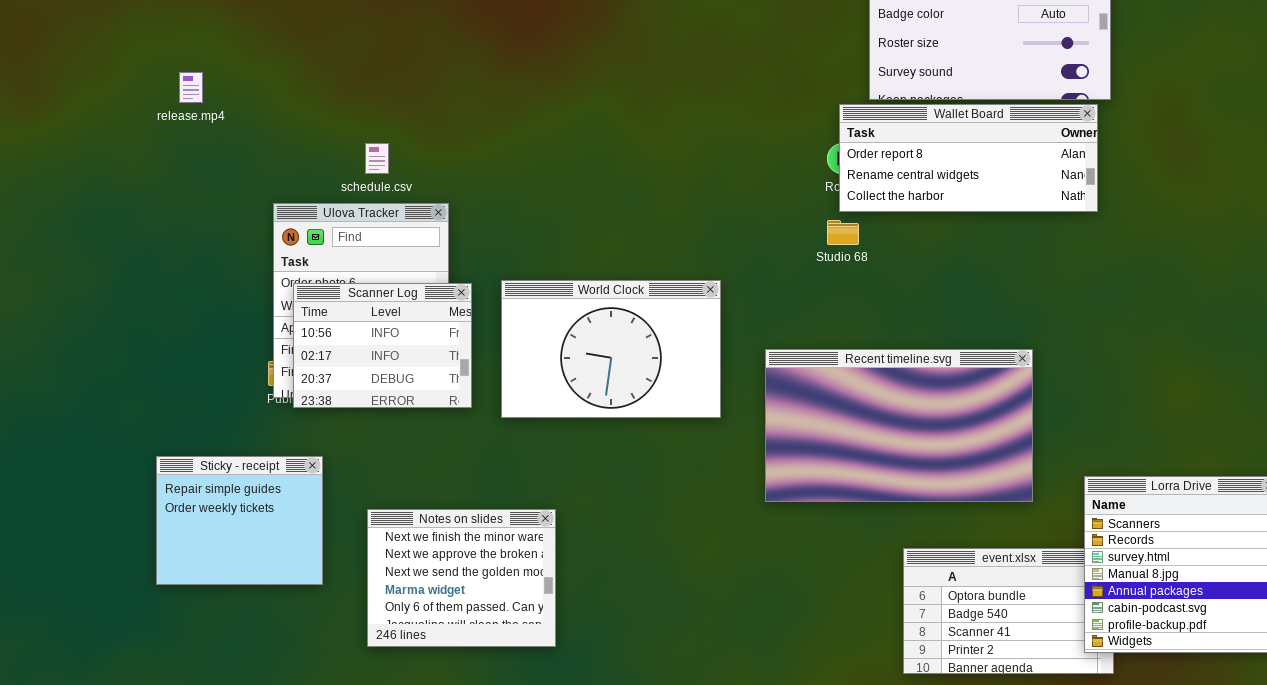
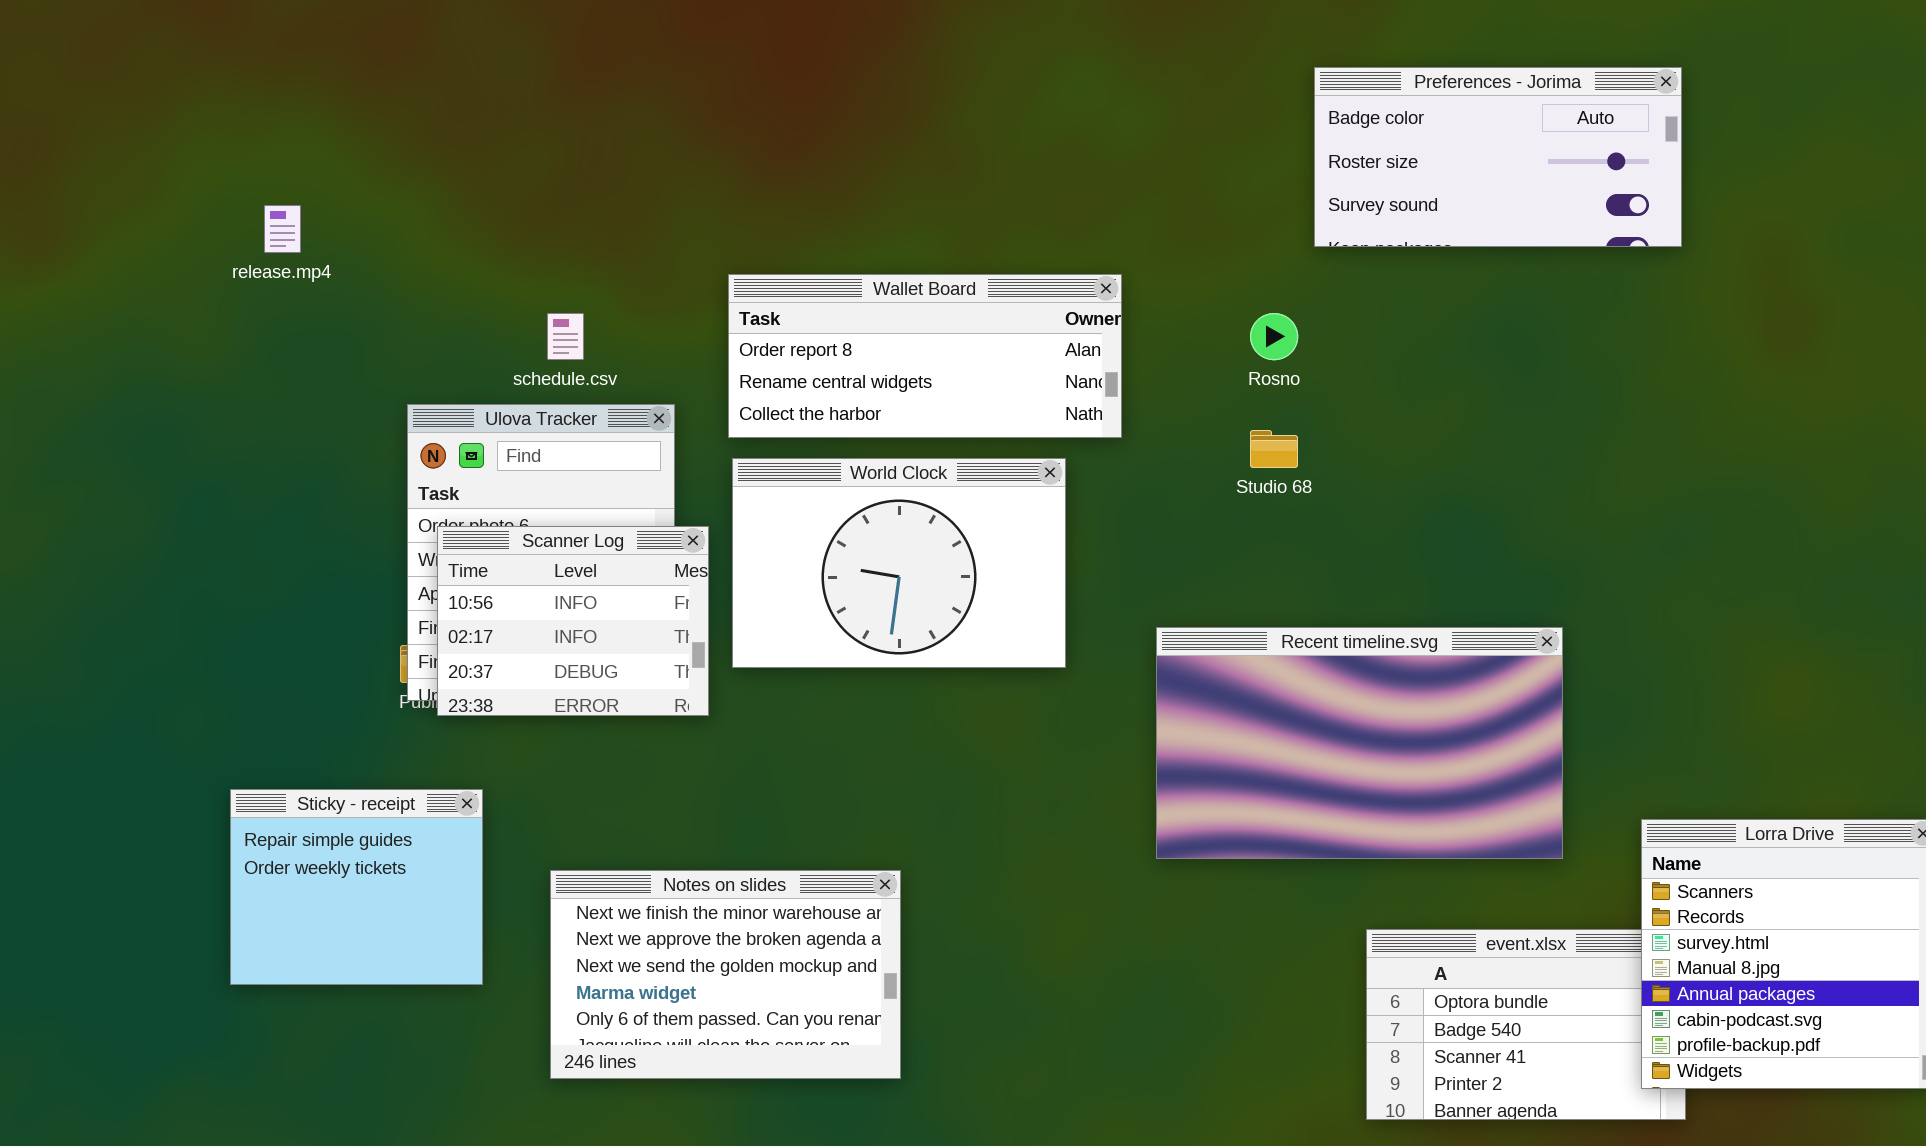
Wallet Board: [839,104,1098,212] -> [728,274,1122,438], moved
World Clock: [501,280,721,418] -> [732,458,1066,668], moved
Notes on slides: [367,509,556,647] -> [550,870,901,1079], resized

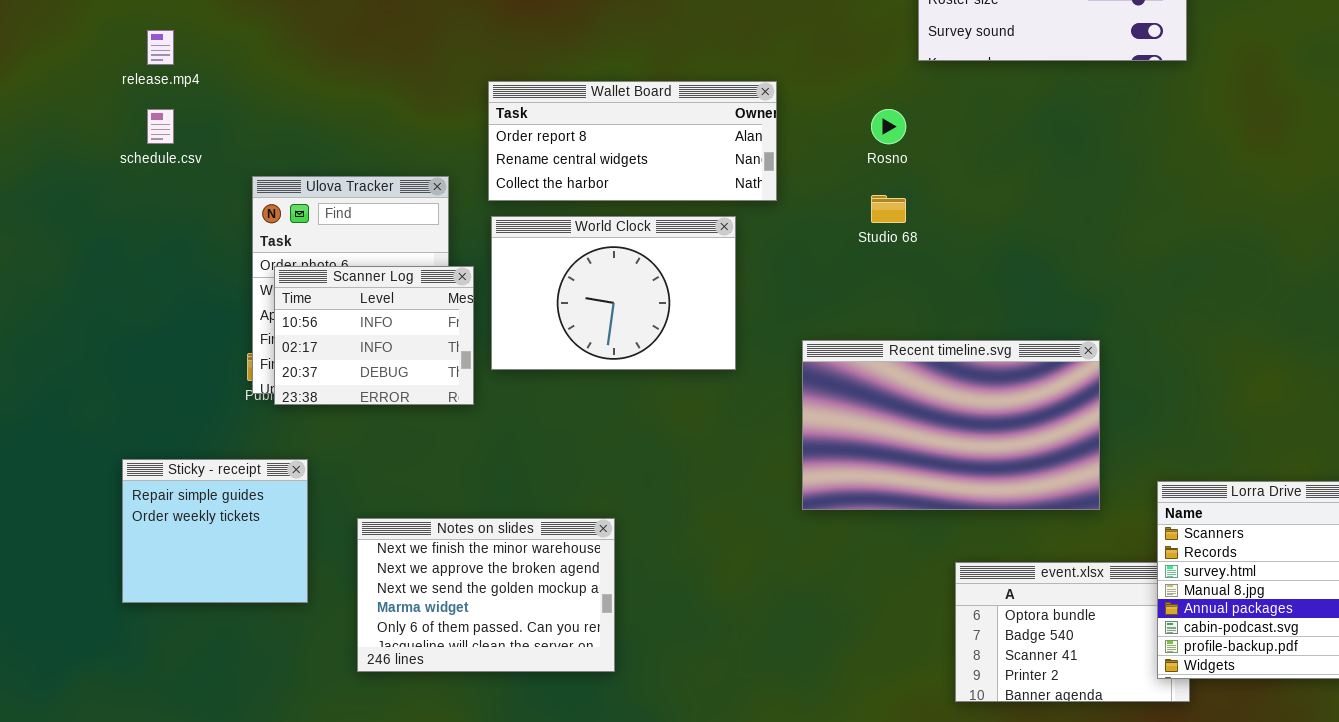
schedule.csv: [547,313,584,360] -> [147,109,174,144], moved

